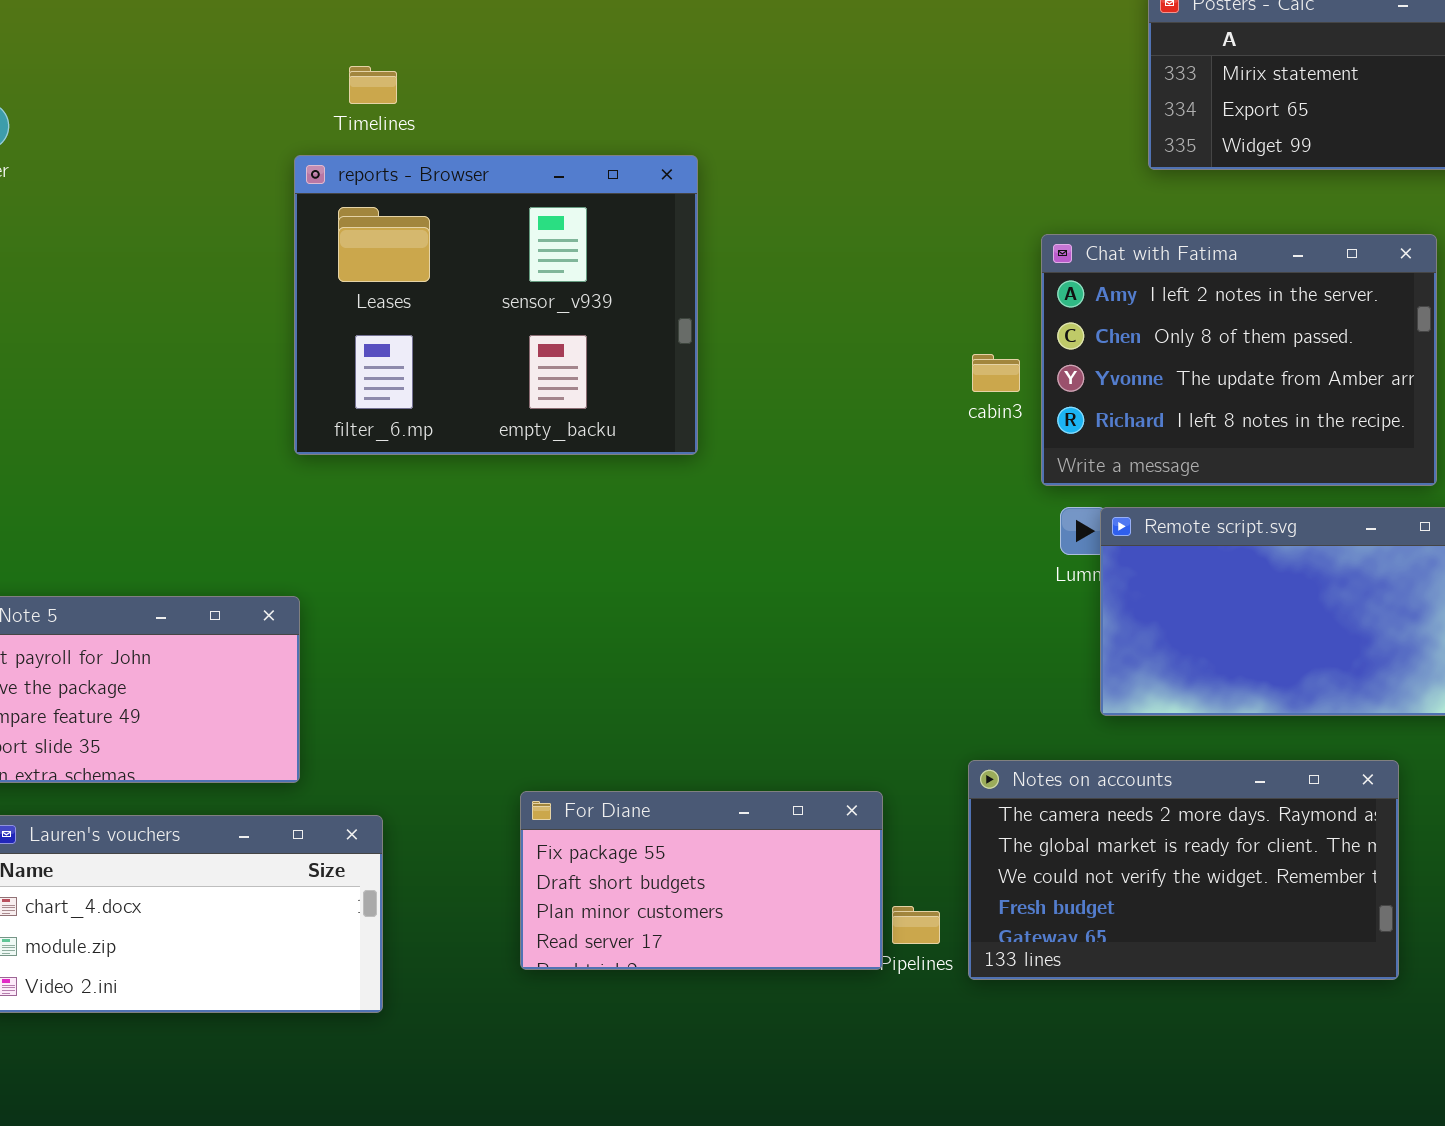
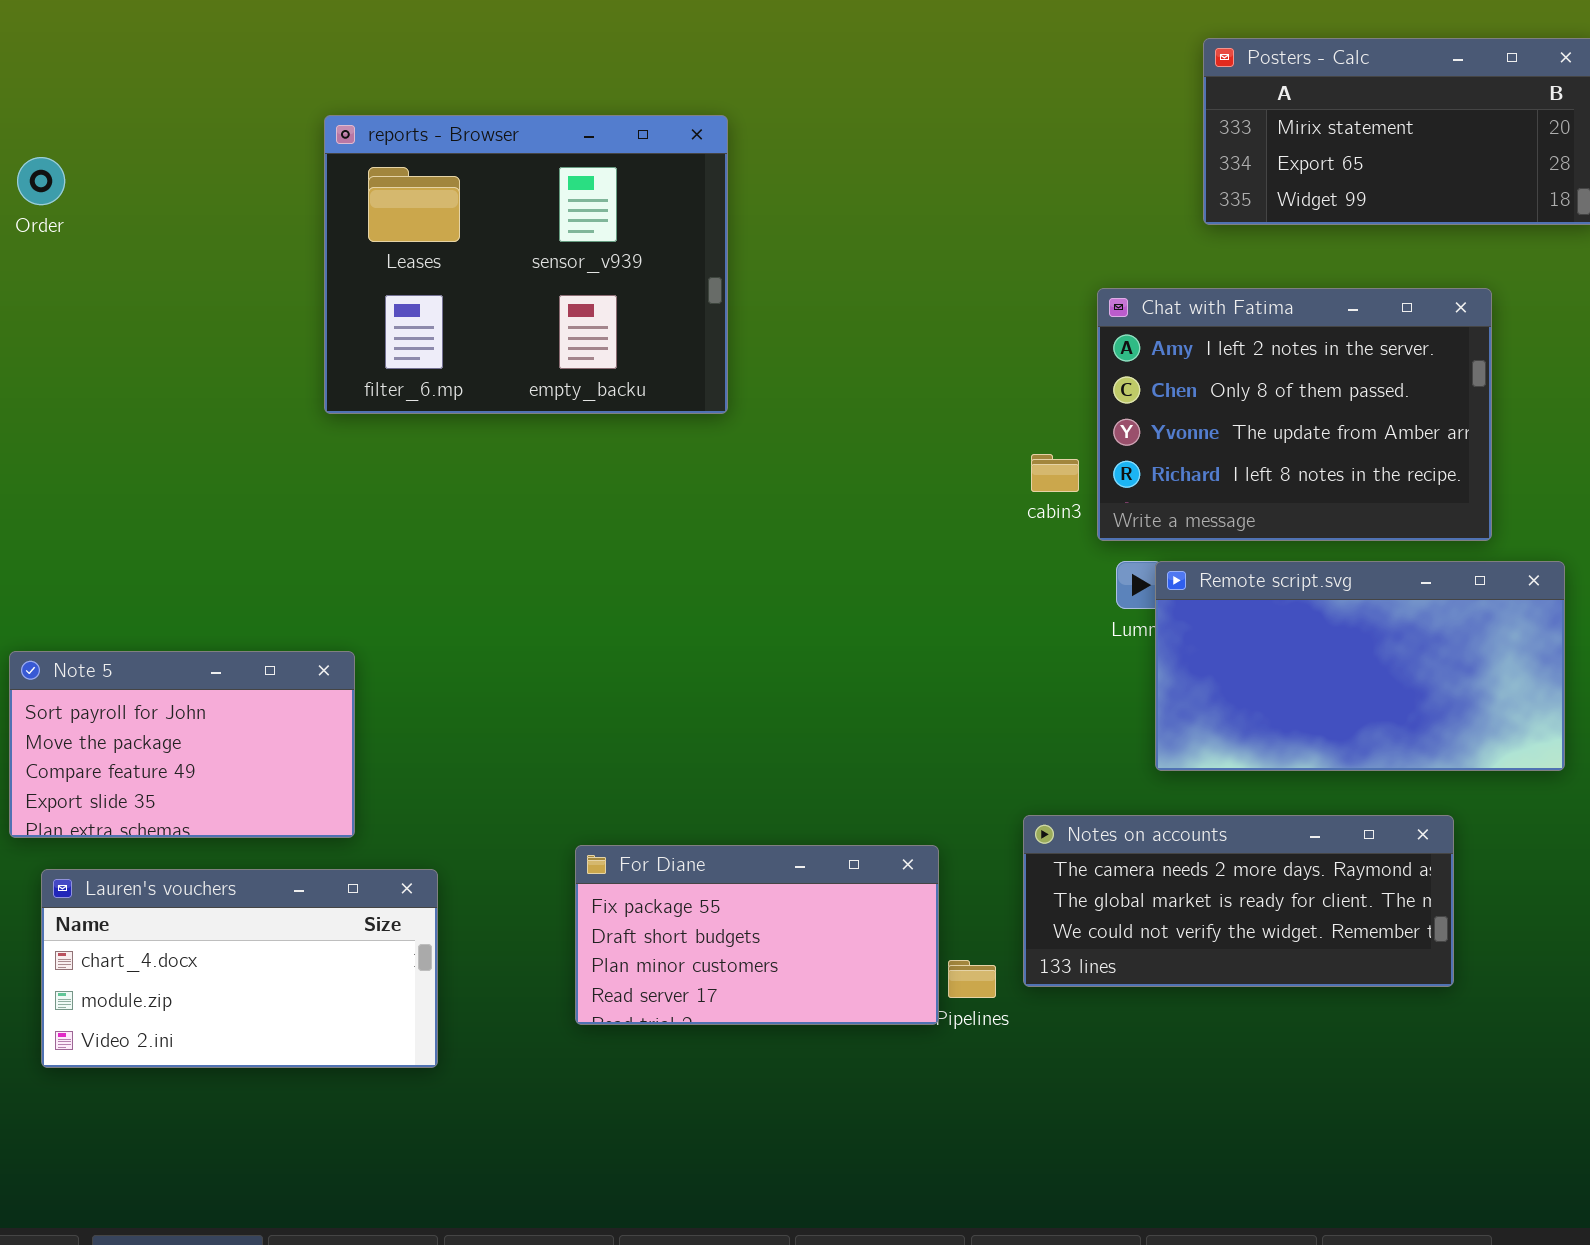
reports - Browser: [294,155,698,455] -> [324,115,728,414], moved
cabin3: [972,354,1020,392] -> [1031,454,1079,492], moved
Notes on accounts: [968,760,1399,980] -> [1023,815,1454,987], resized

